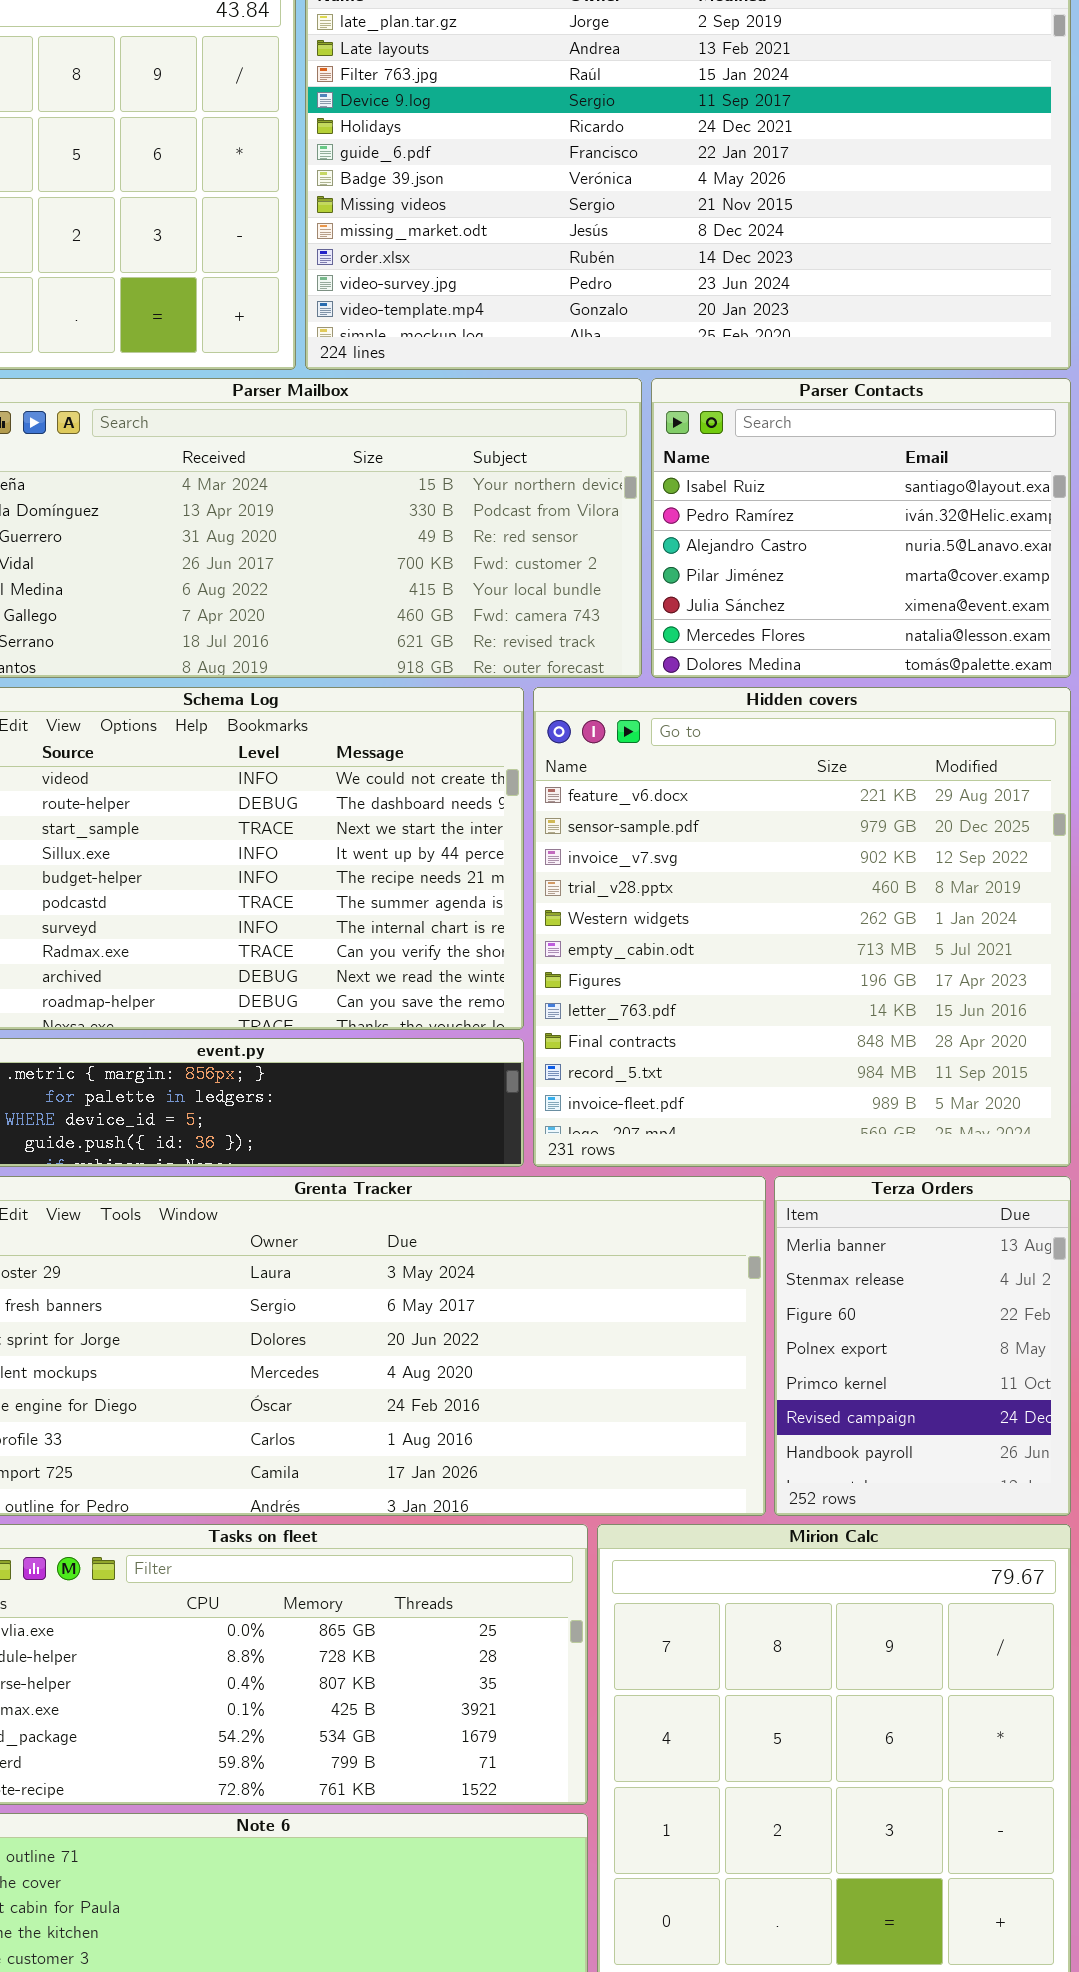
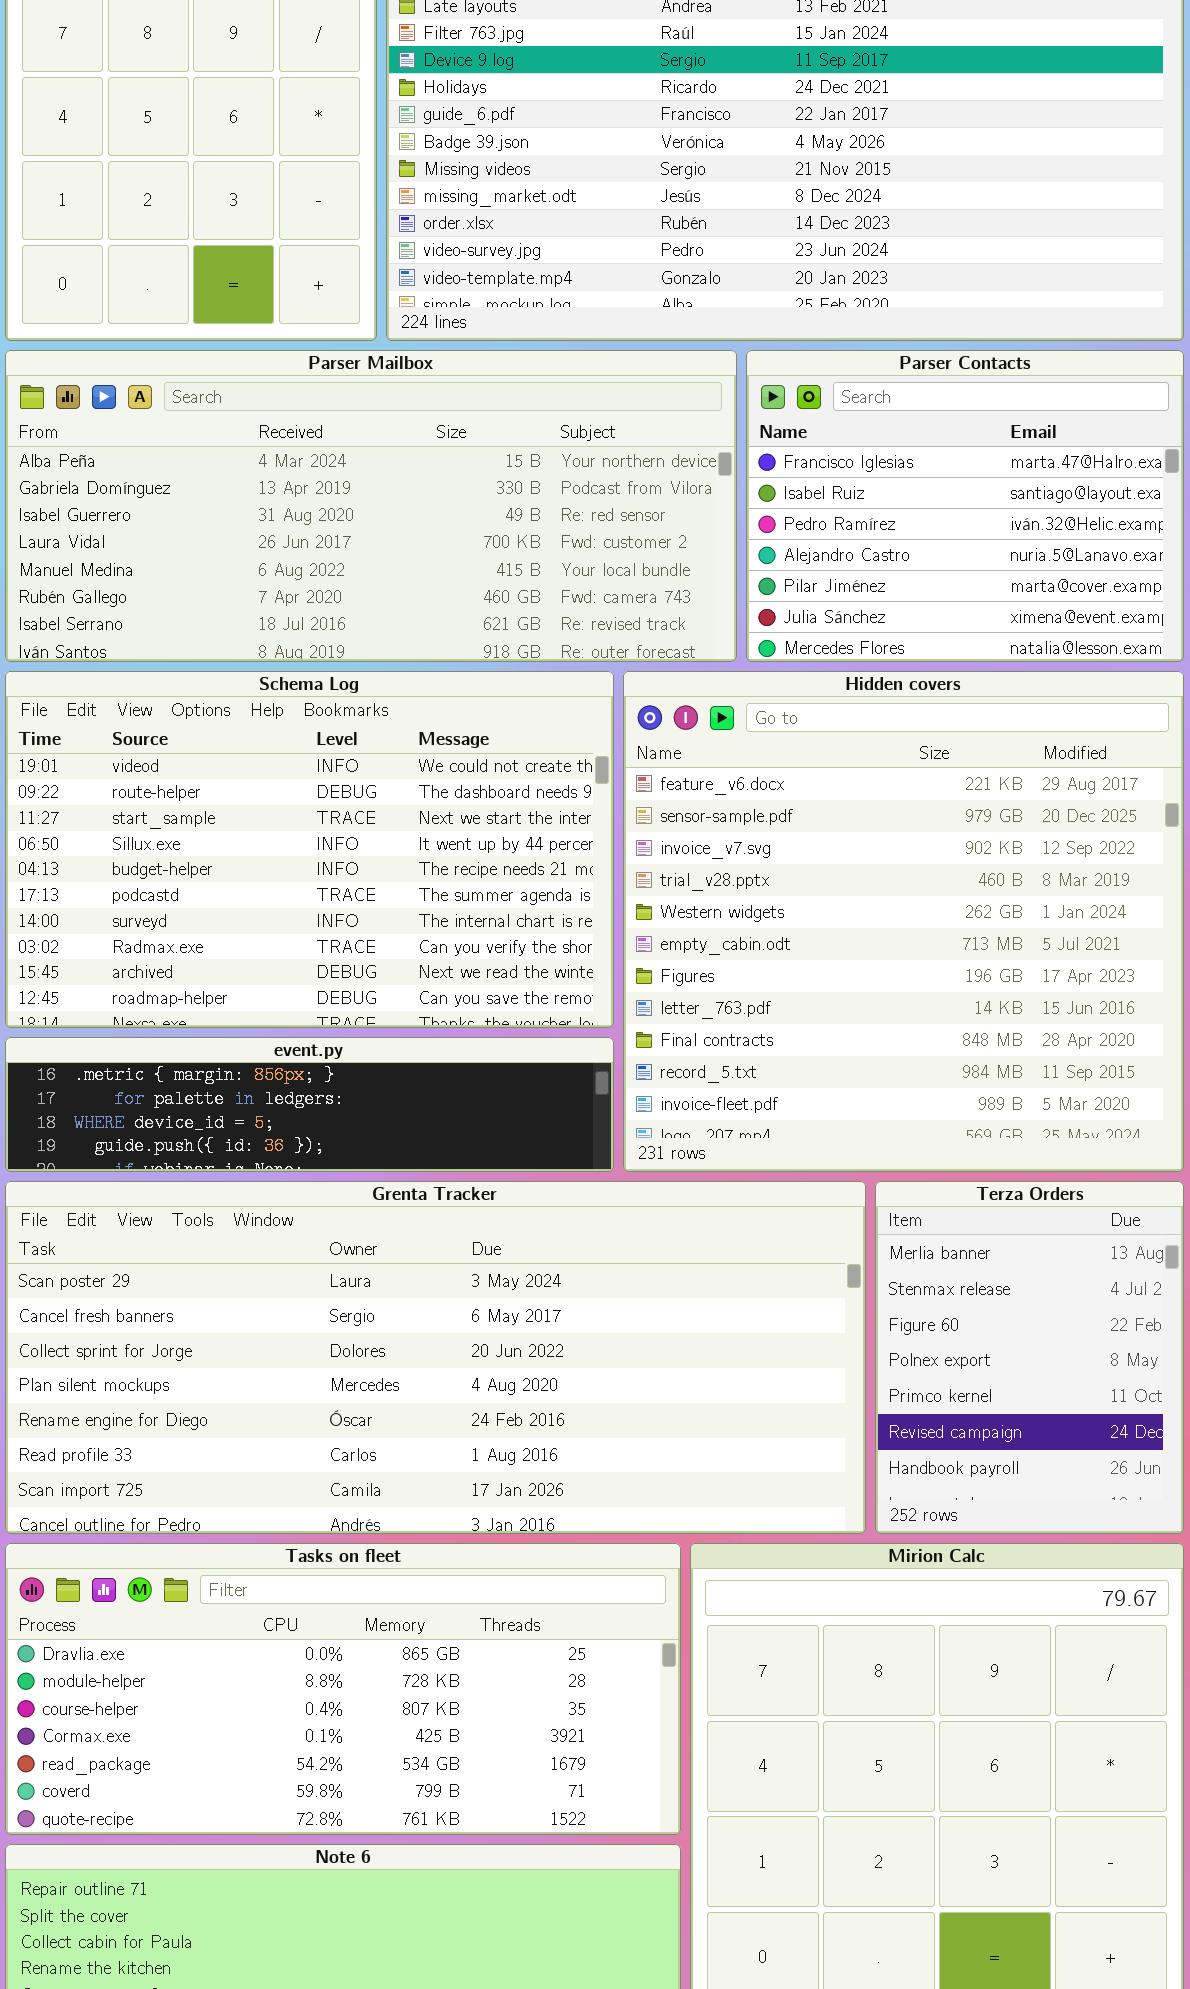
Parser Contacts: [651,378,1071,678] -> [746,350,1184,662], scrolled up 1 row

